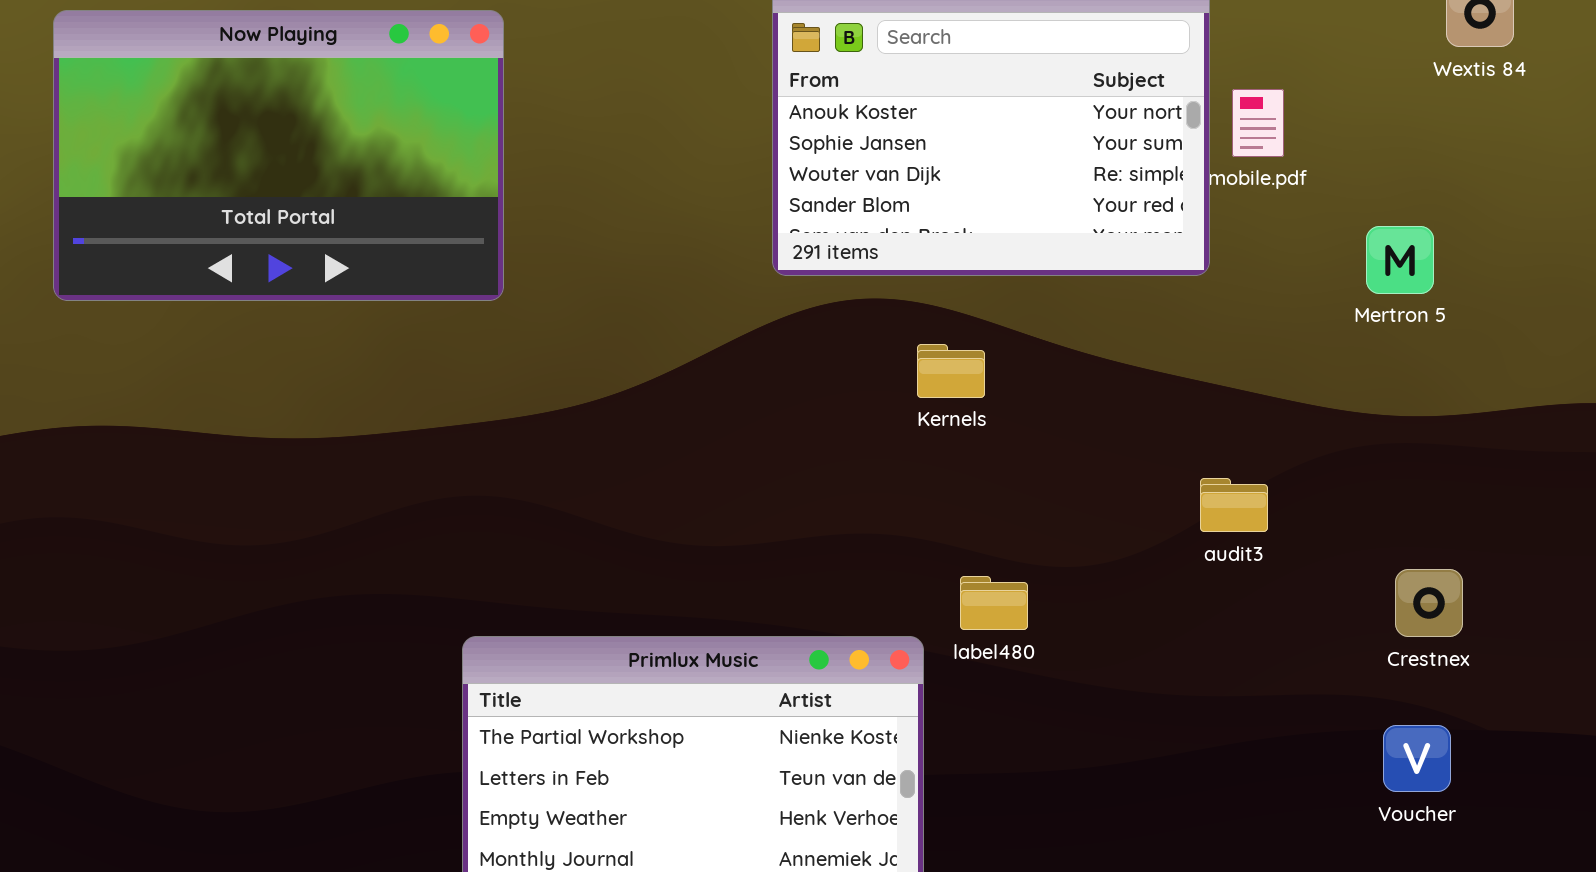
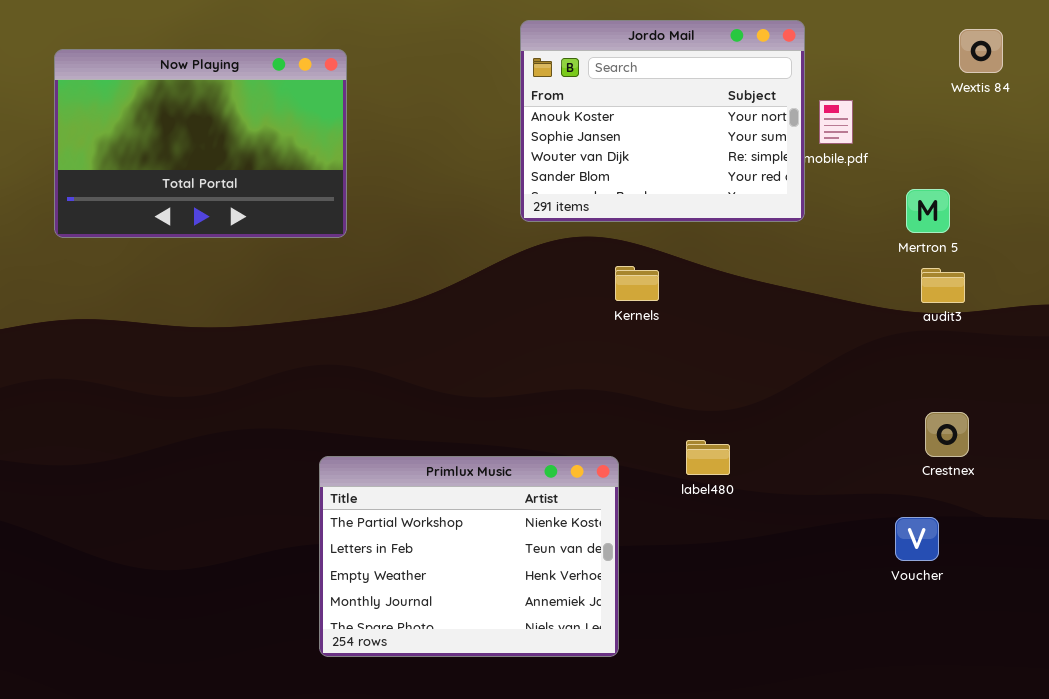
audit3: [1200,478,1268,532] -> [921,268,965,303], moved
label480: [960,576,1028,630] -> [686,440,730,475], moved
Voucher: [1383,725,1451,792] -> [895,517,939,561], moved

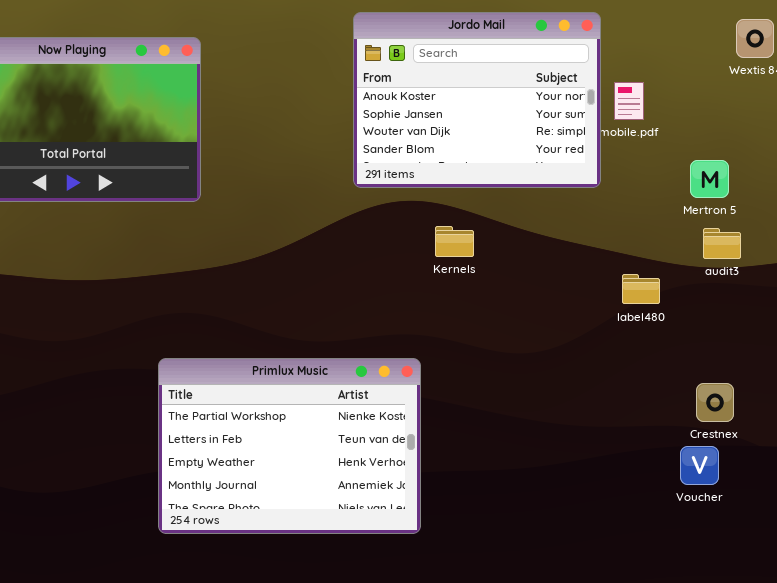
Crestnex: [925,412,969,457] -> [696,383,734,422], moved
label480: [686,440,730,475] -> [622,274,660,304], moved
Primlux Music: [319,456,619,657] -> [158,358,421,534], moved

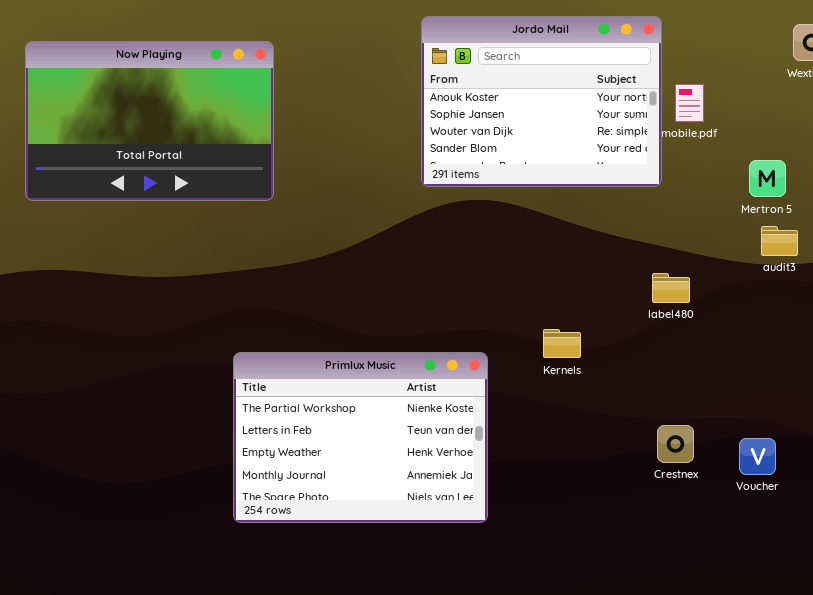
Kernels: [435,226,474,257] -> [543,329,581,358], moved
label480: [622,274,660,304] -> [652,273,690,303], moved
Crestnex: [696,383,734,422] -> [657,425,694,463], moved

